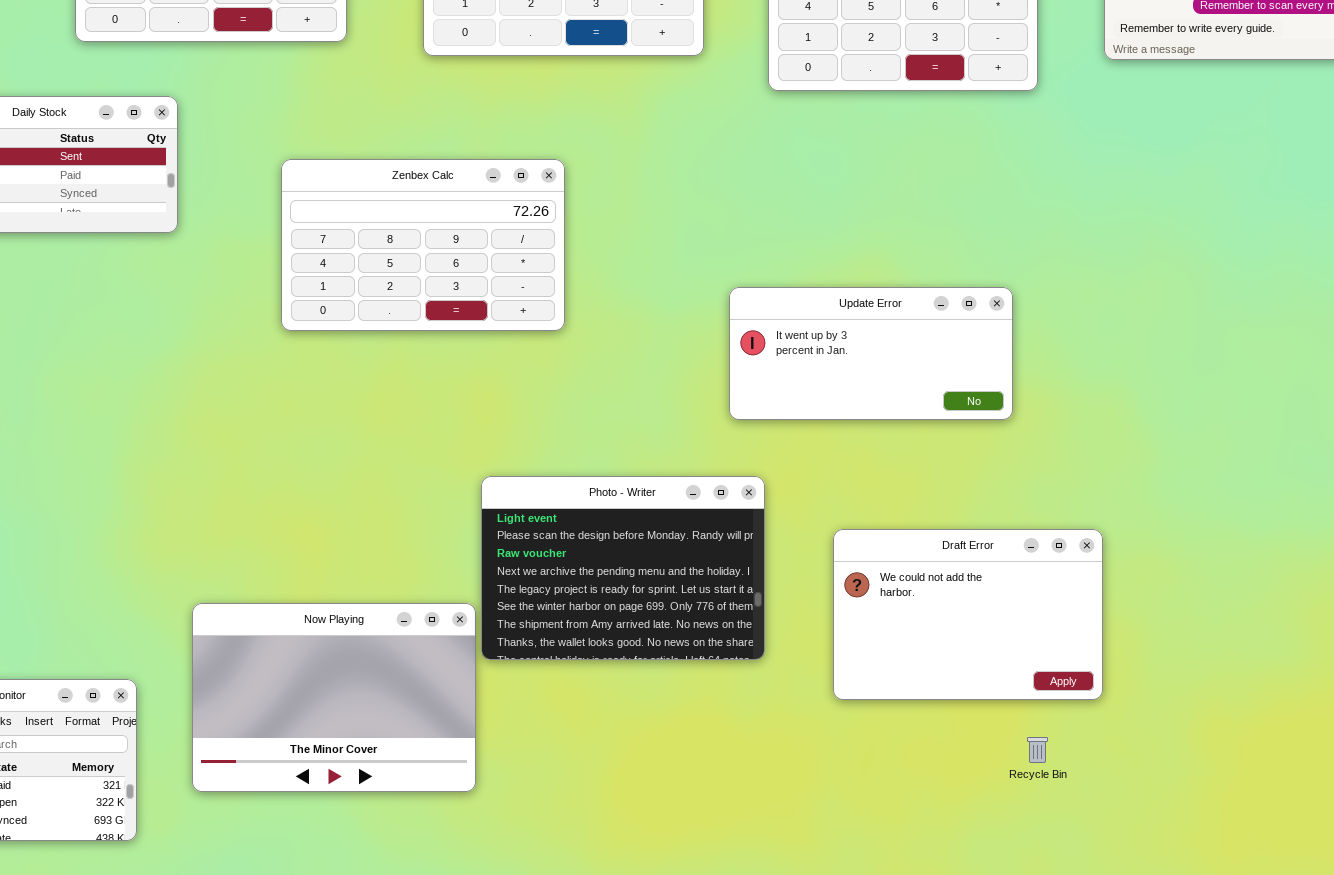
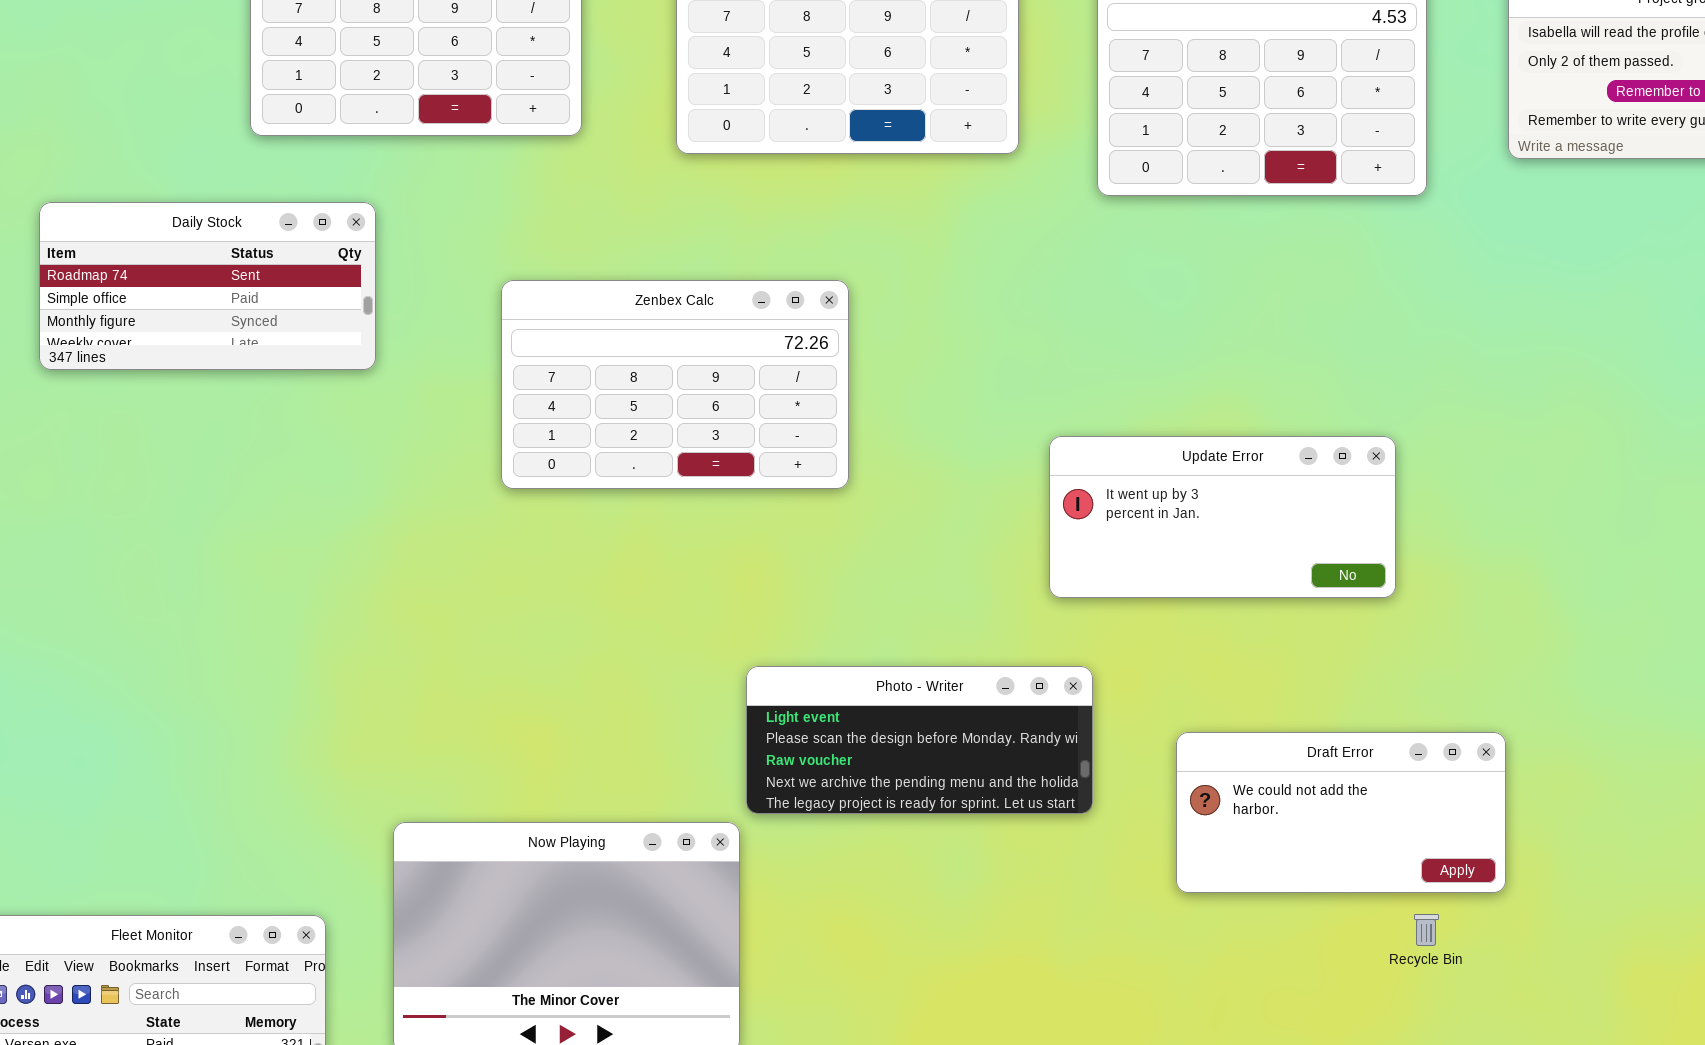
Photo - Writer: [481,476,765,660] -> [746,666,1093,814], resized
Draft Error: [833,529,1103,700] -> [1176,732,1506,893], resized
Recycle Bin: [1027,737,1048,763] -> [1414,914,1439,946], moved

